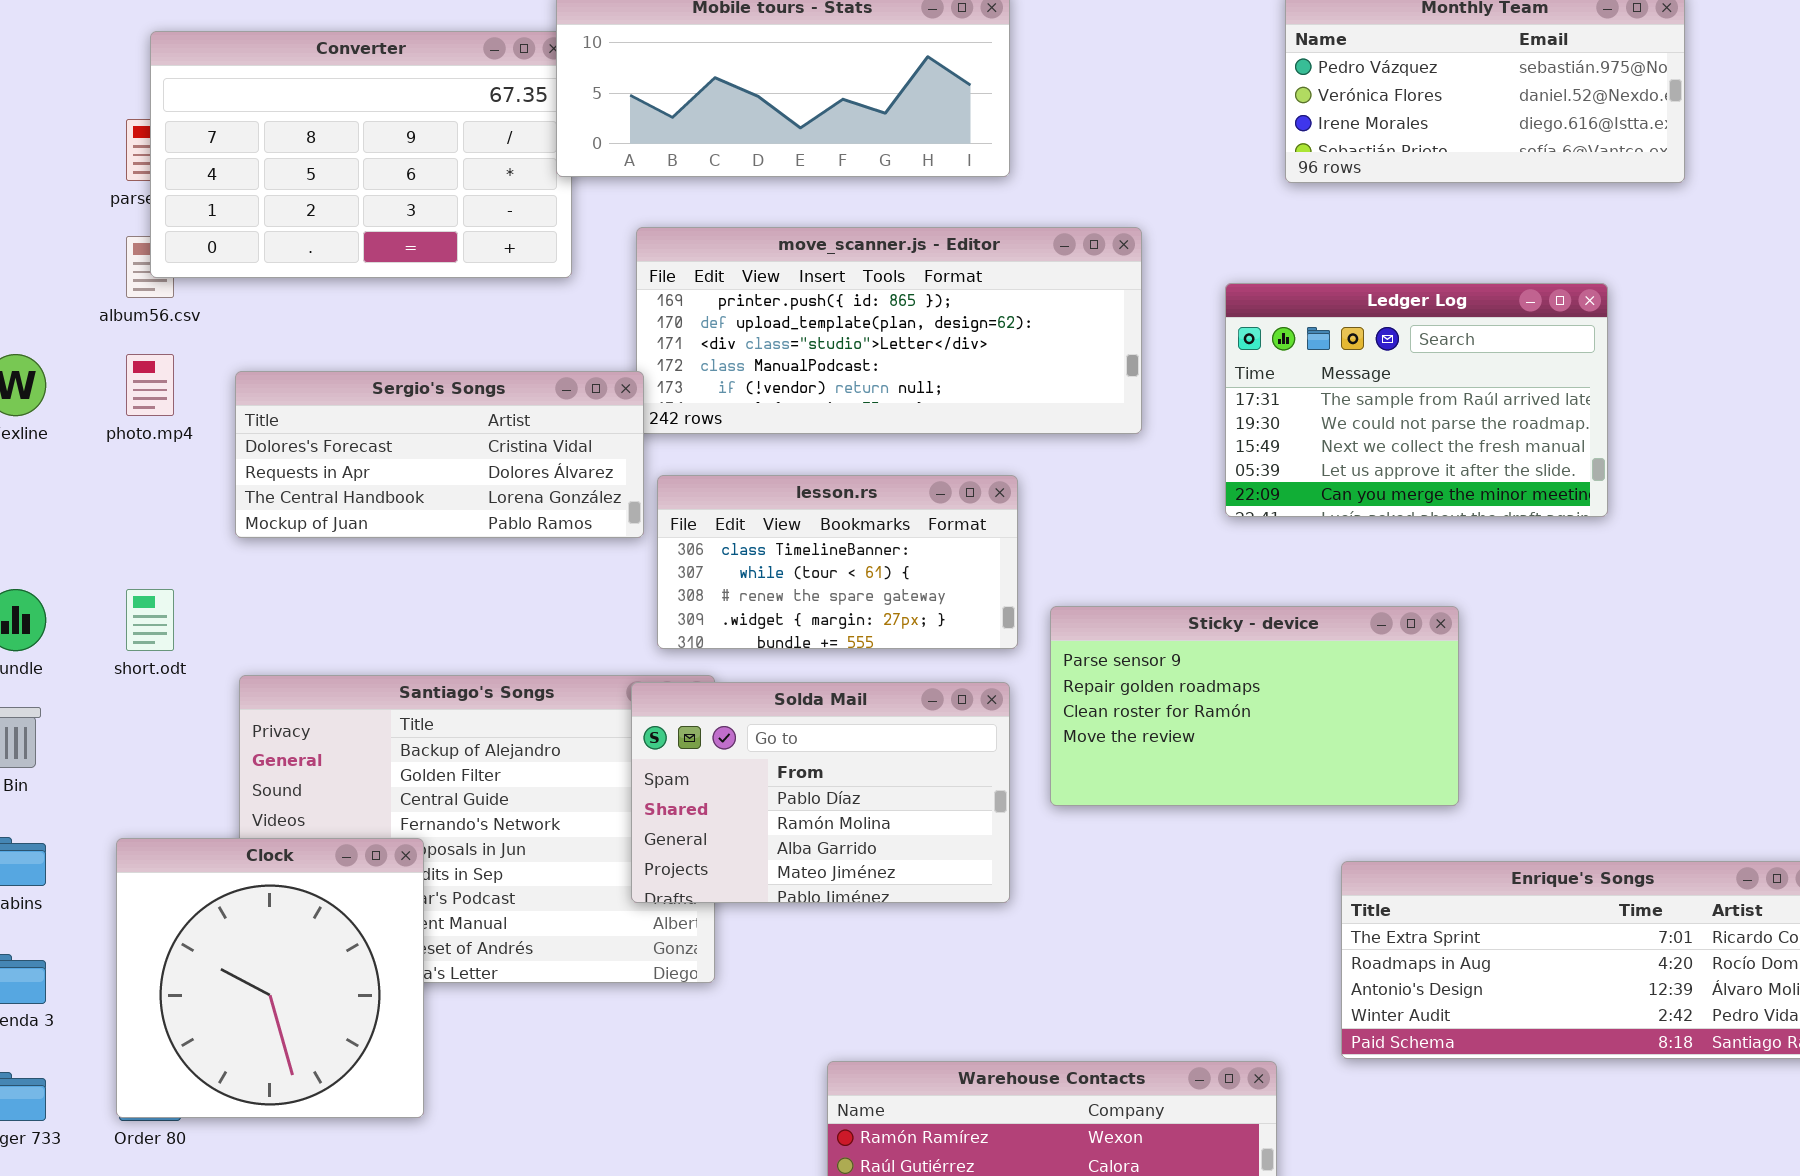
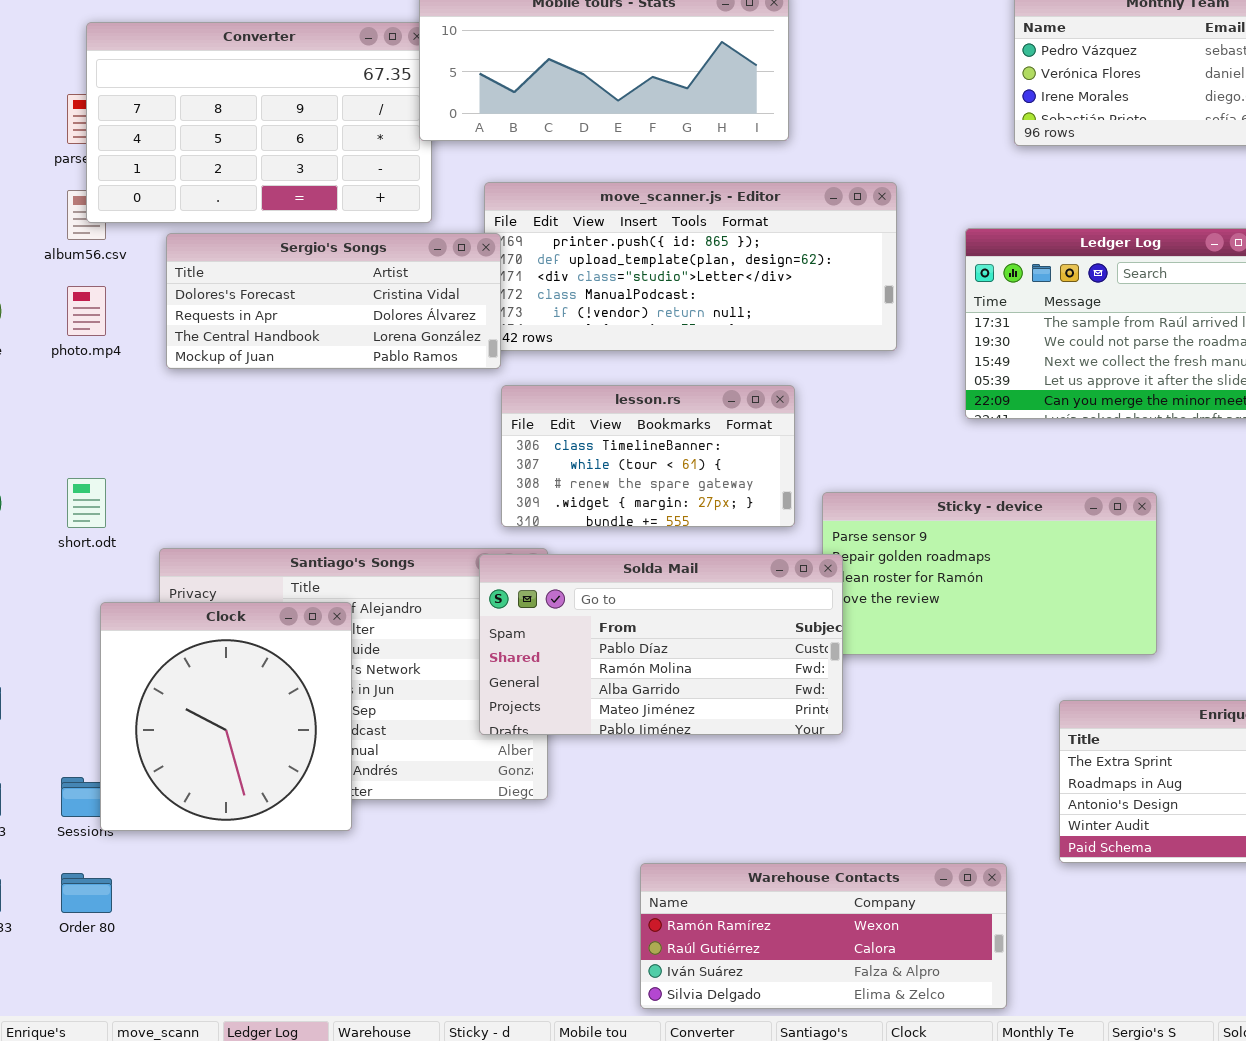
Sergio's Songs: [235,371,644,538] -> [166,233,501,369], moved
Solda Mail: [631,682,1010,903] -> [479,554,843,735], resized
Clock: [116,838,424,1118] -> [100,602,352,831], moved

